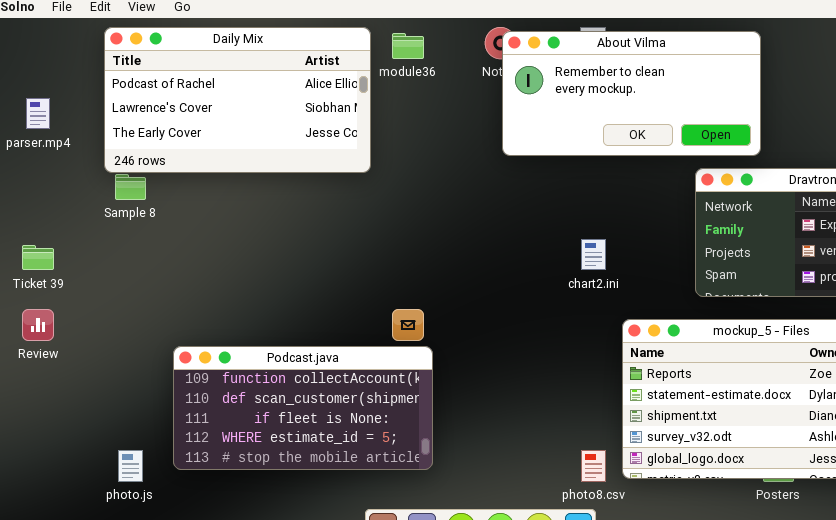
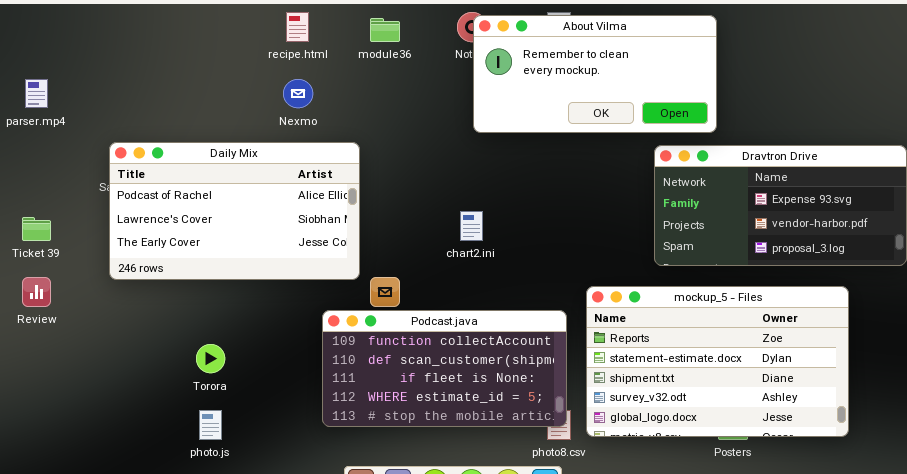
Daily Mix: [104,27,371,173] -> [109,142,360,280], moved
chart2.ini: [581,239,606,270] -> [460,211,483,241], moved
Podcast.java: [173,346,433,470] -> [322,310,567,427], moved
photo.js: [118,450,143,482] -> [199,410,222,440], moved

